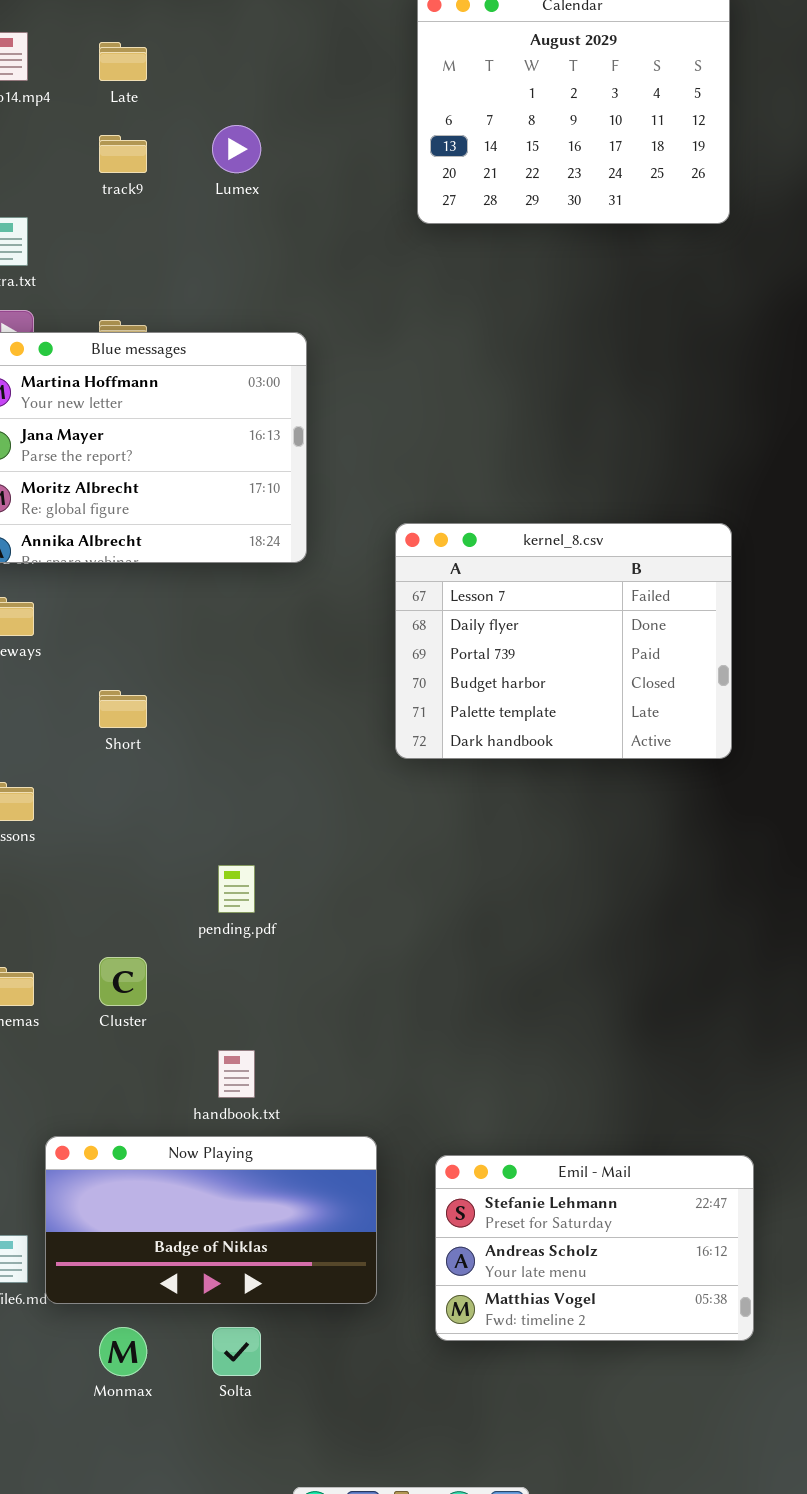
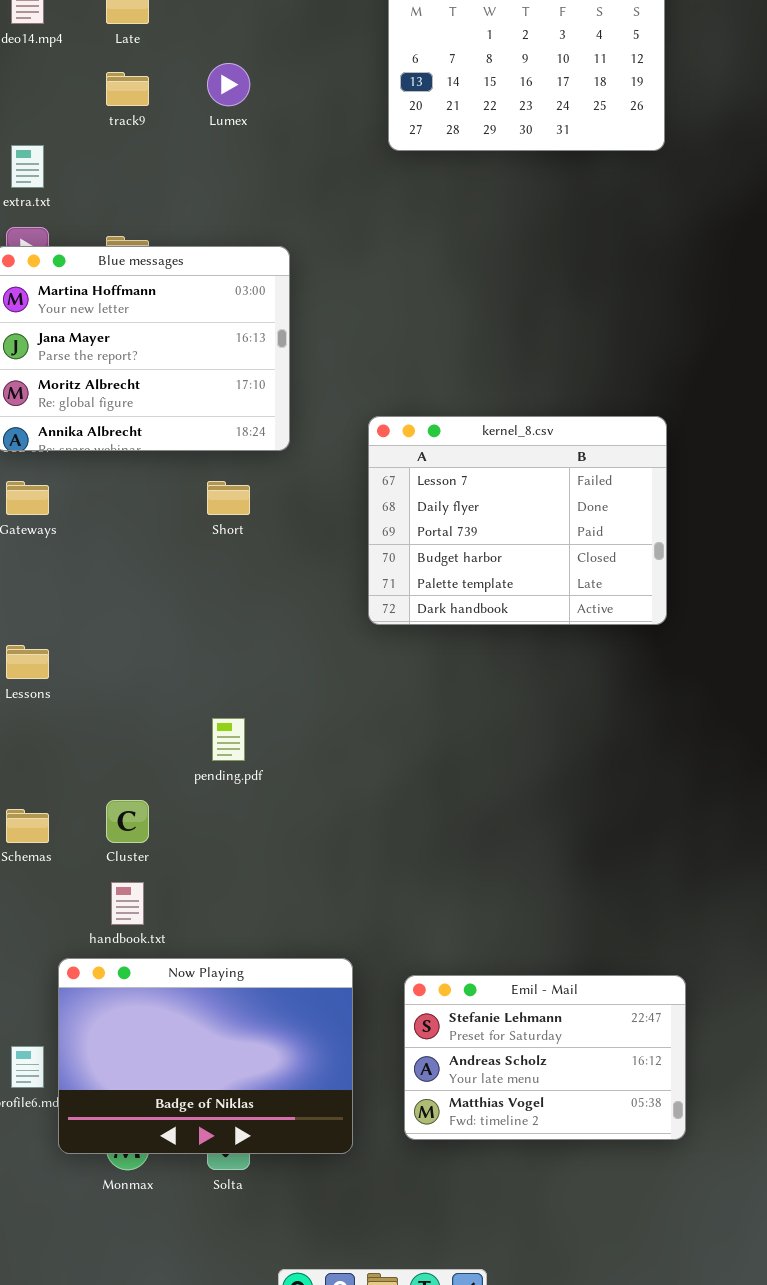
Short: [99,690,147,728] -> [207,481,250,515], moved
handbook.txt: [218,1050,255,1098] -> [111,882,144,925], moved
Now Playing: [45,1136,377,1304] -> [58,958,353,1154], resized

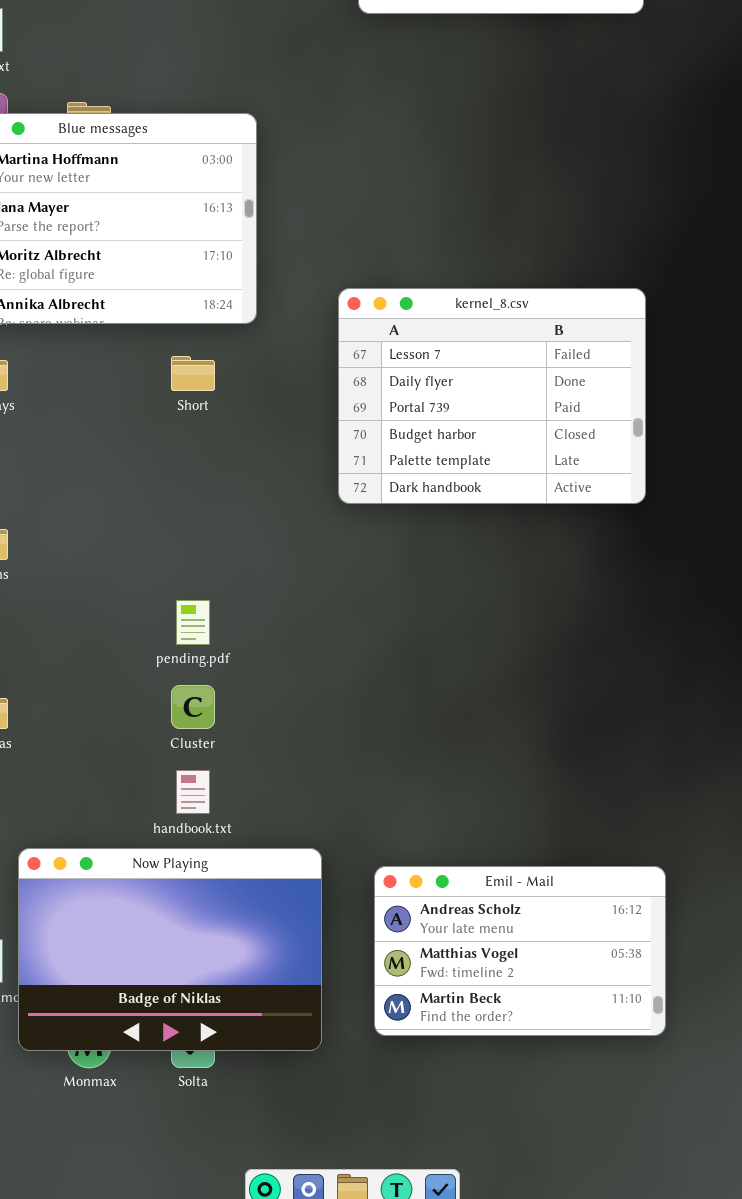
Cluster: [106,800,149,843] -> [171,685,215,729], moved
handbook.txt: [111,882,144,925] -> [176,770,210,814], moved
Emil - Mail: [404,975,686,1140] -> [374,866,666,1036], scrolled down 1 row

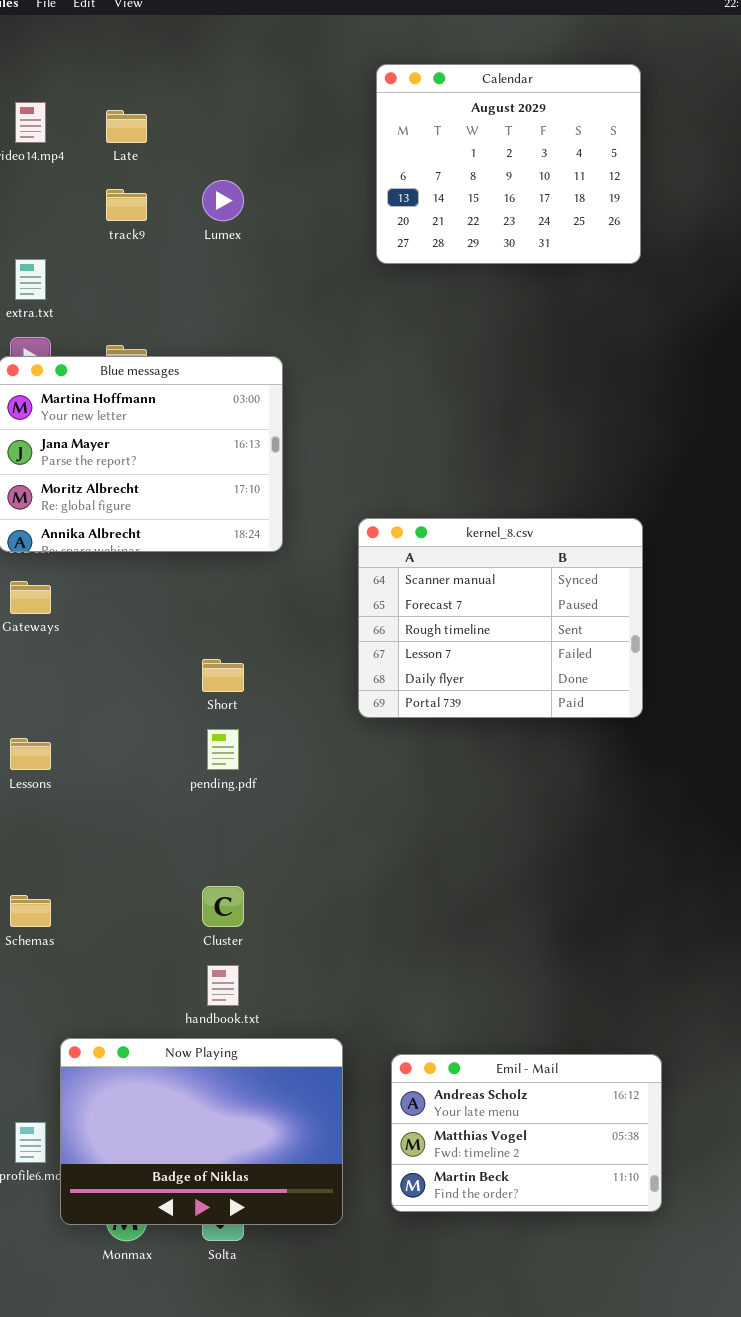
kernel_8.csv: [338,288,646,504] -> [358,518,643,718], scrolled up 3 rows
Short: [171,356,215,391] -> [202,659,244,692], moved
pending.pdf: [176,600,210,645] -> [207,729,239,770], moved

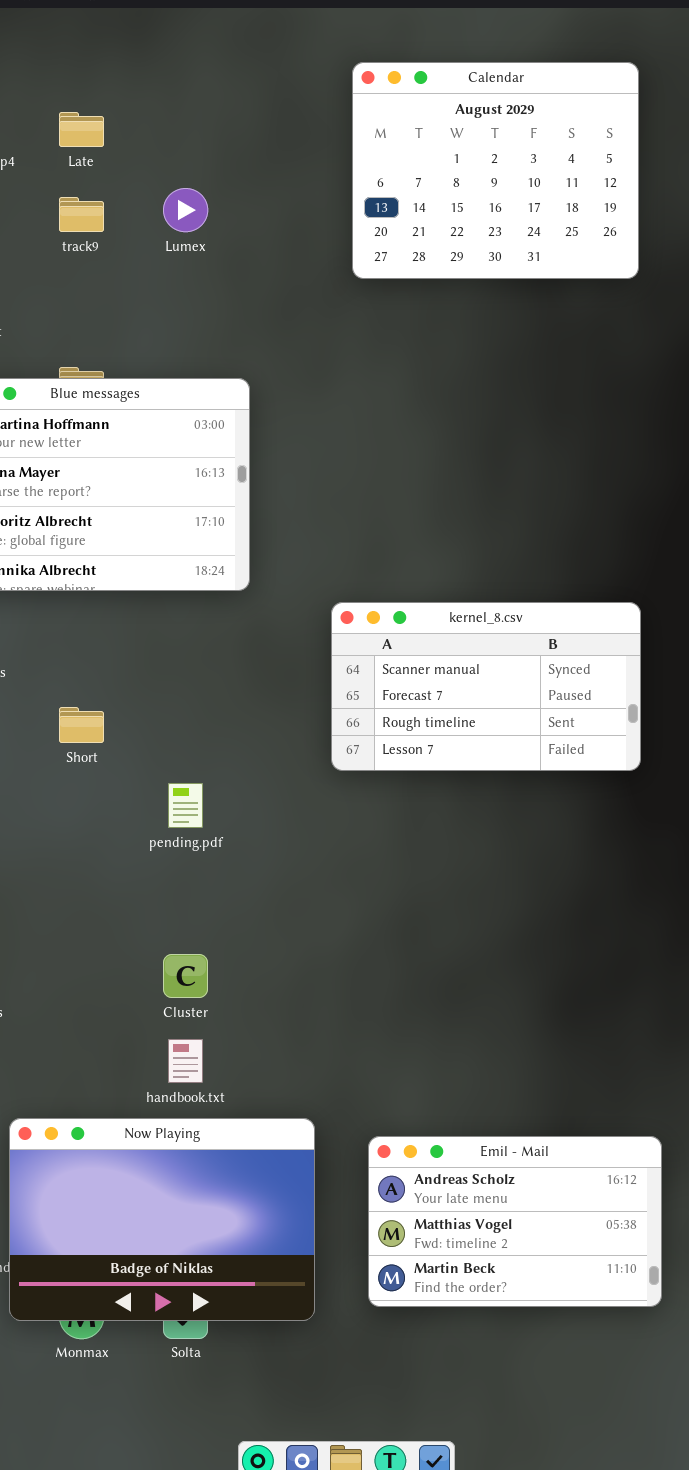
kernel_8.csv: [358,518,643,718] -> [331,602,641,771], resized
Short: [202,659,244,692] -> [59,707,104,743], moved

